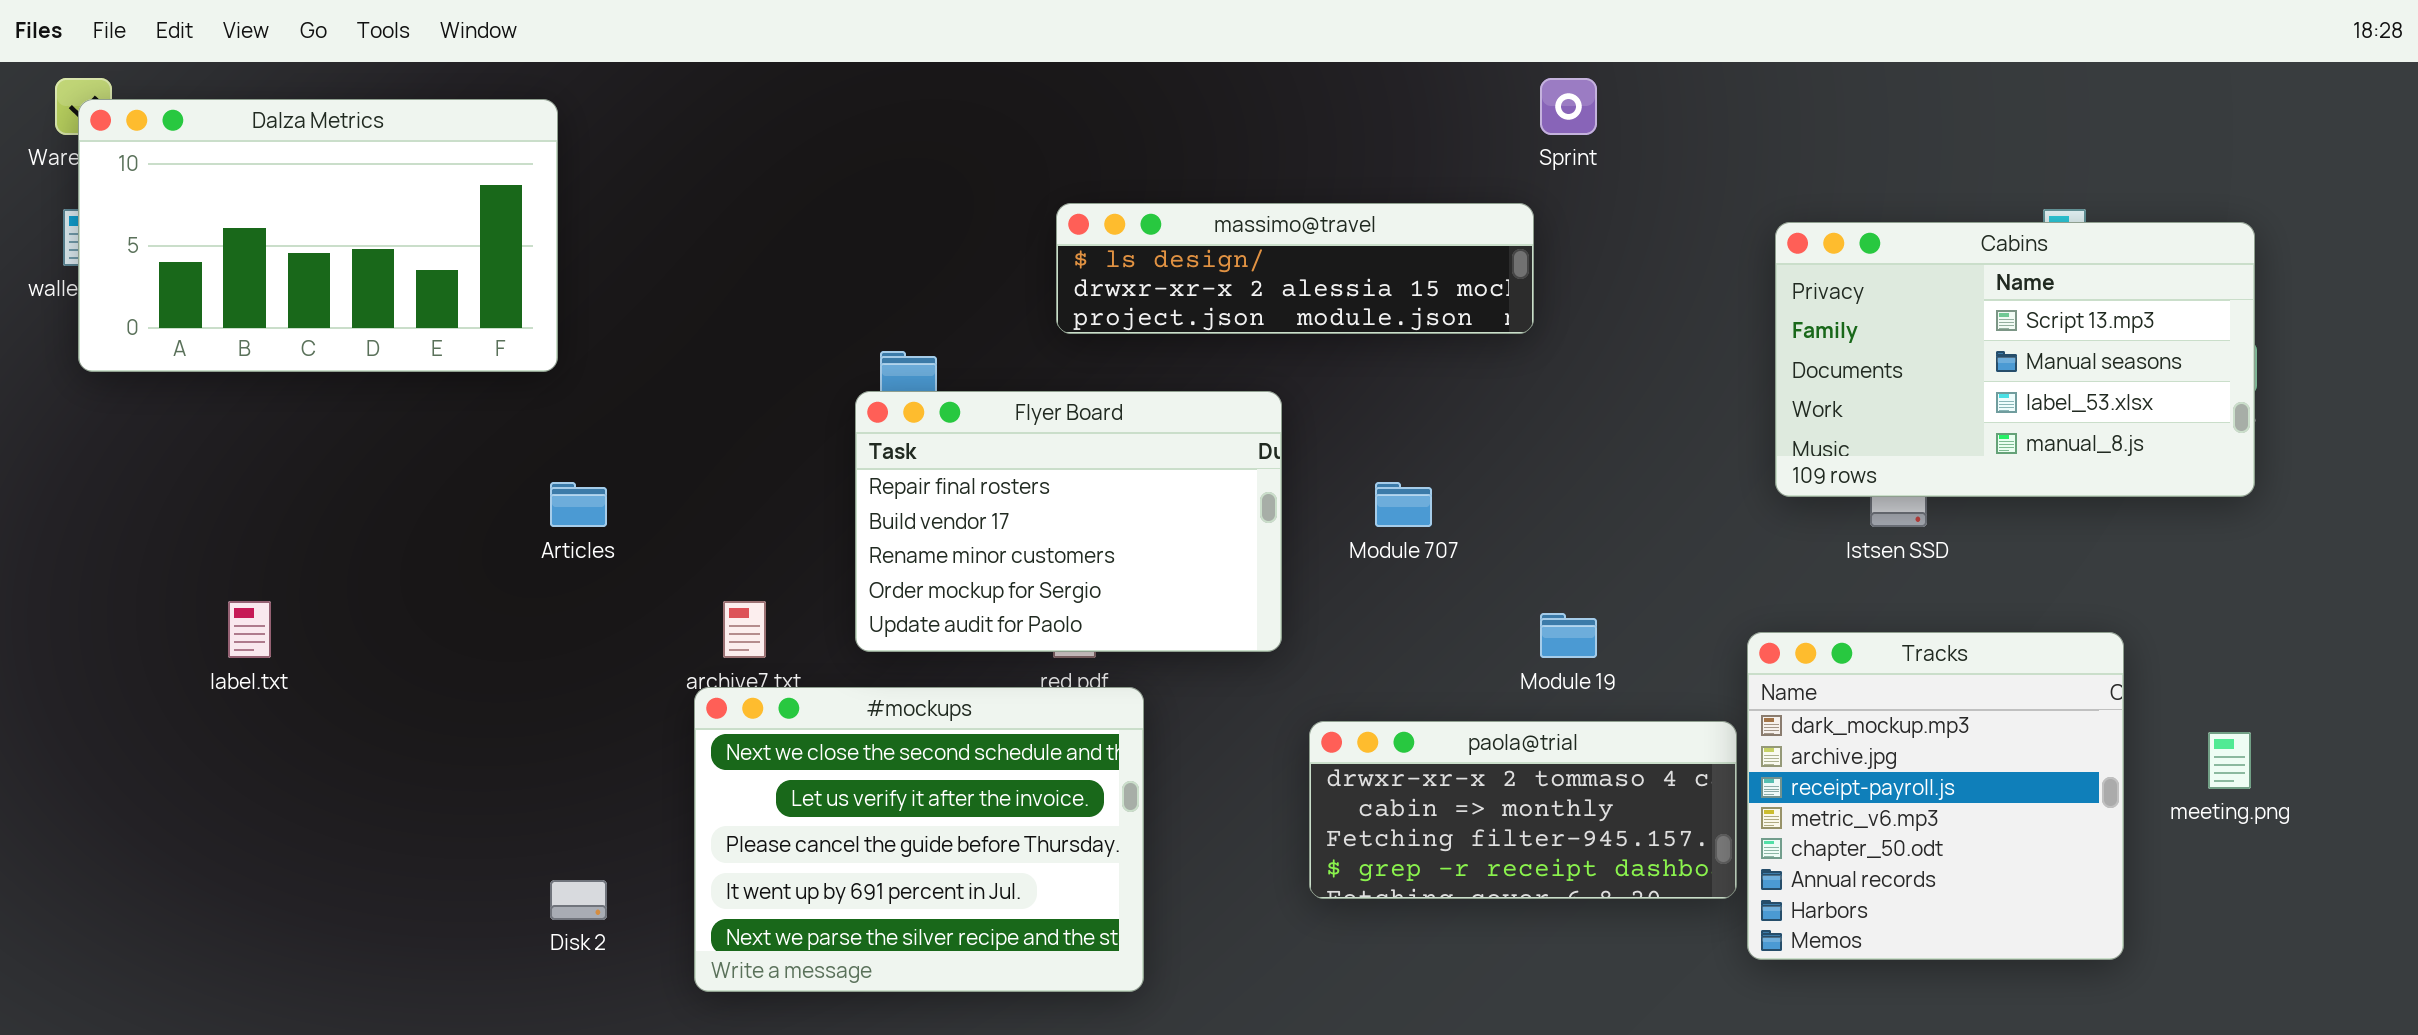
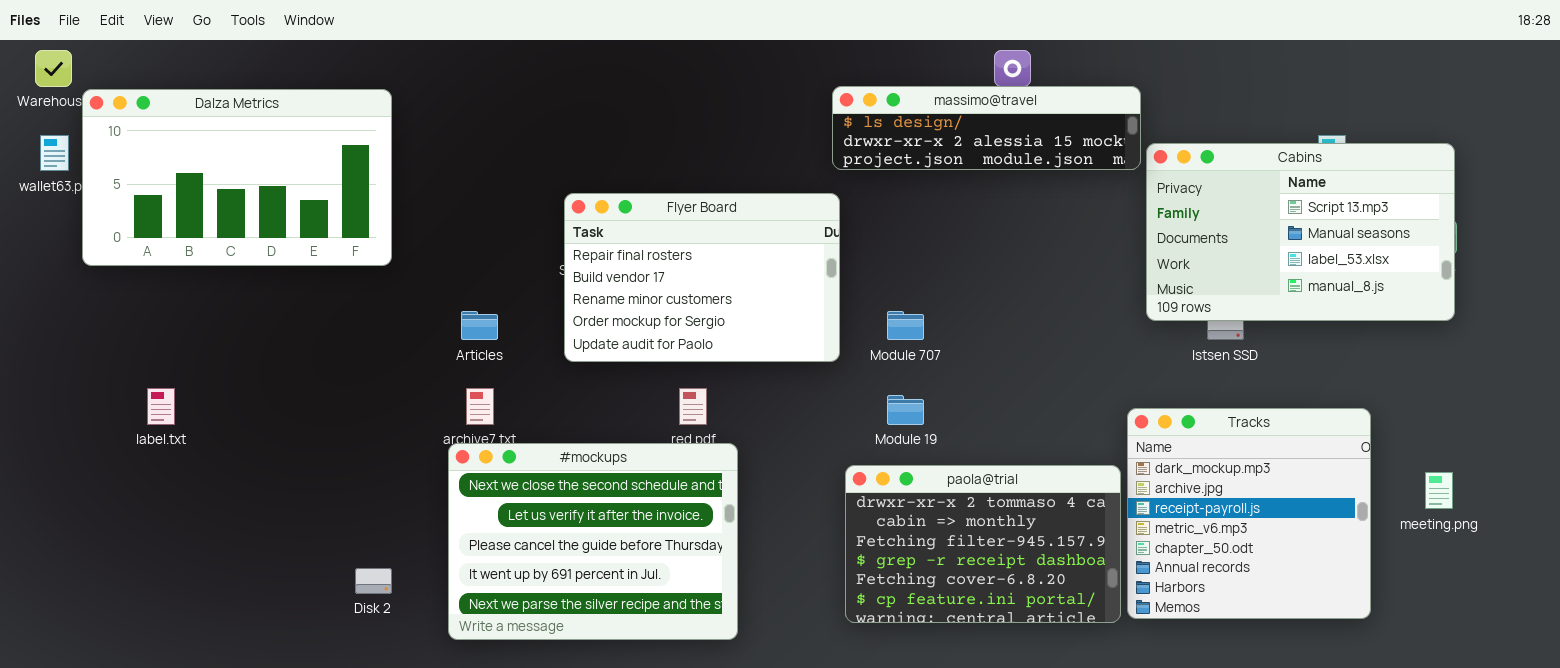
Dalza Metrics: [78,99,558,372] -> [82,89,392,266], moved
massimo@travel: [1056,203,1534,334] -> [832,86,1141,170], moved
Flyer Board: [855,391,1282,652] -> [564,193,840,362], moved
Articles: [550,482,607,527] -> [461,311,498,340], moved
Module 19: [1540,613,1597,658] -> [887,395,924,425], moved
paola@trial: [1309,721,1737,899] -> [845,465,1121,623], resized

